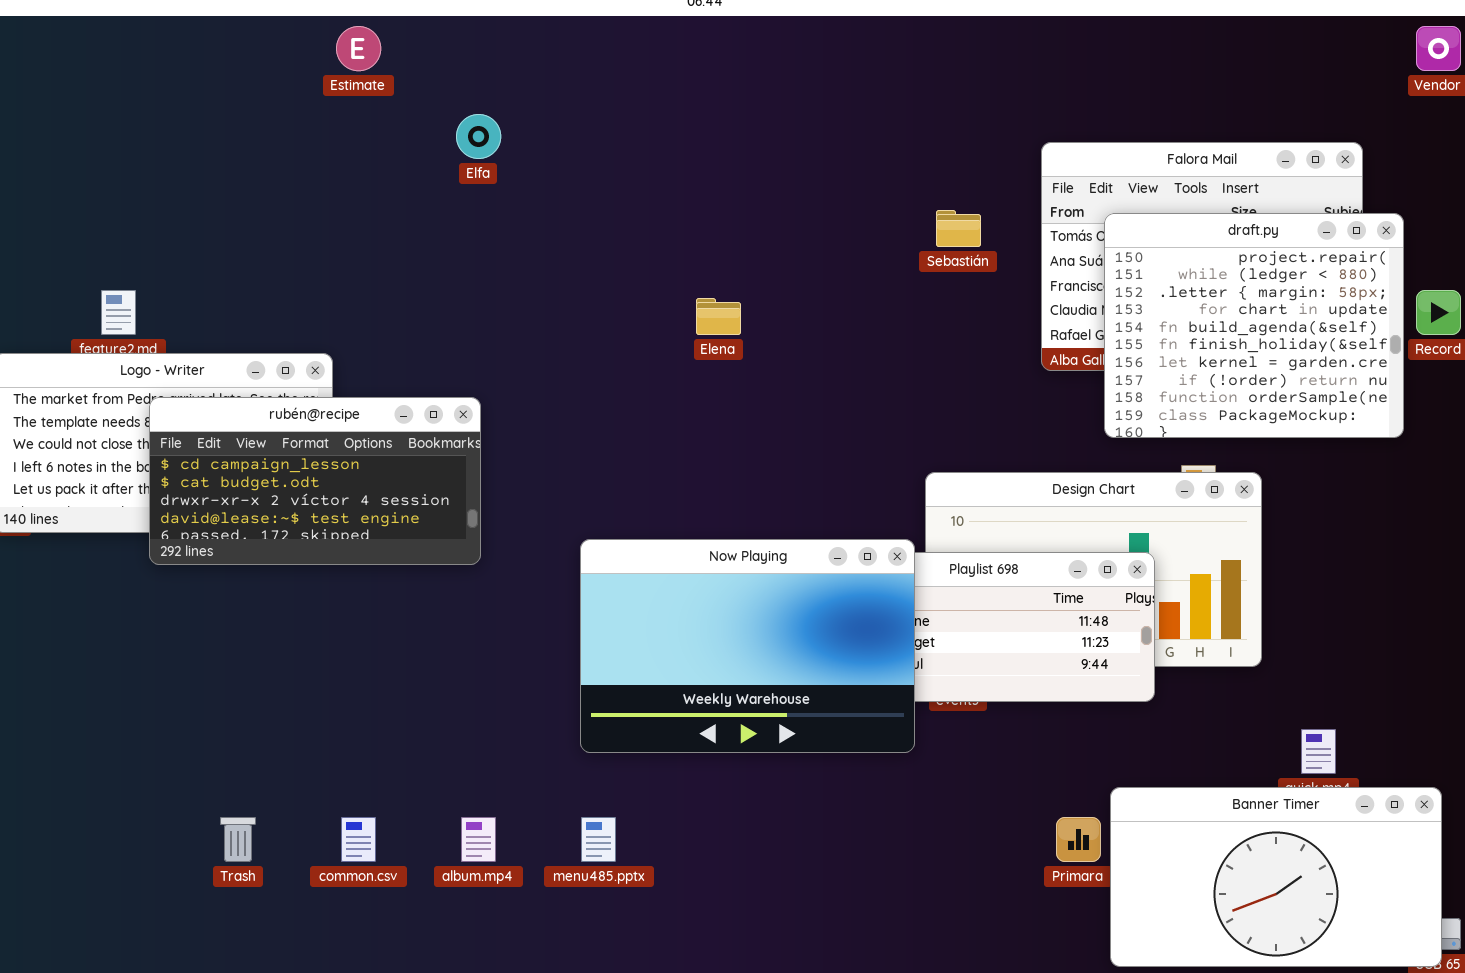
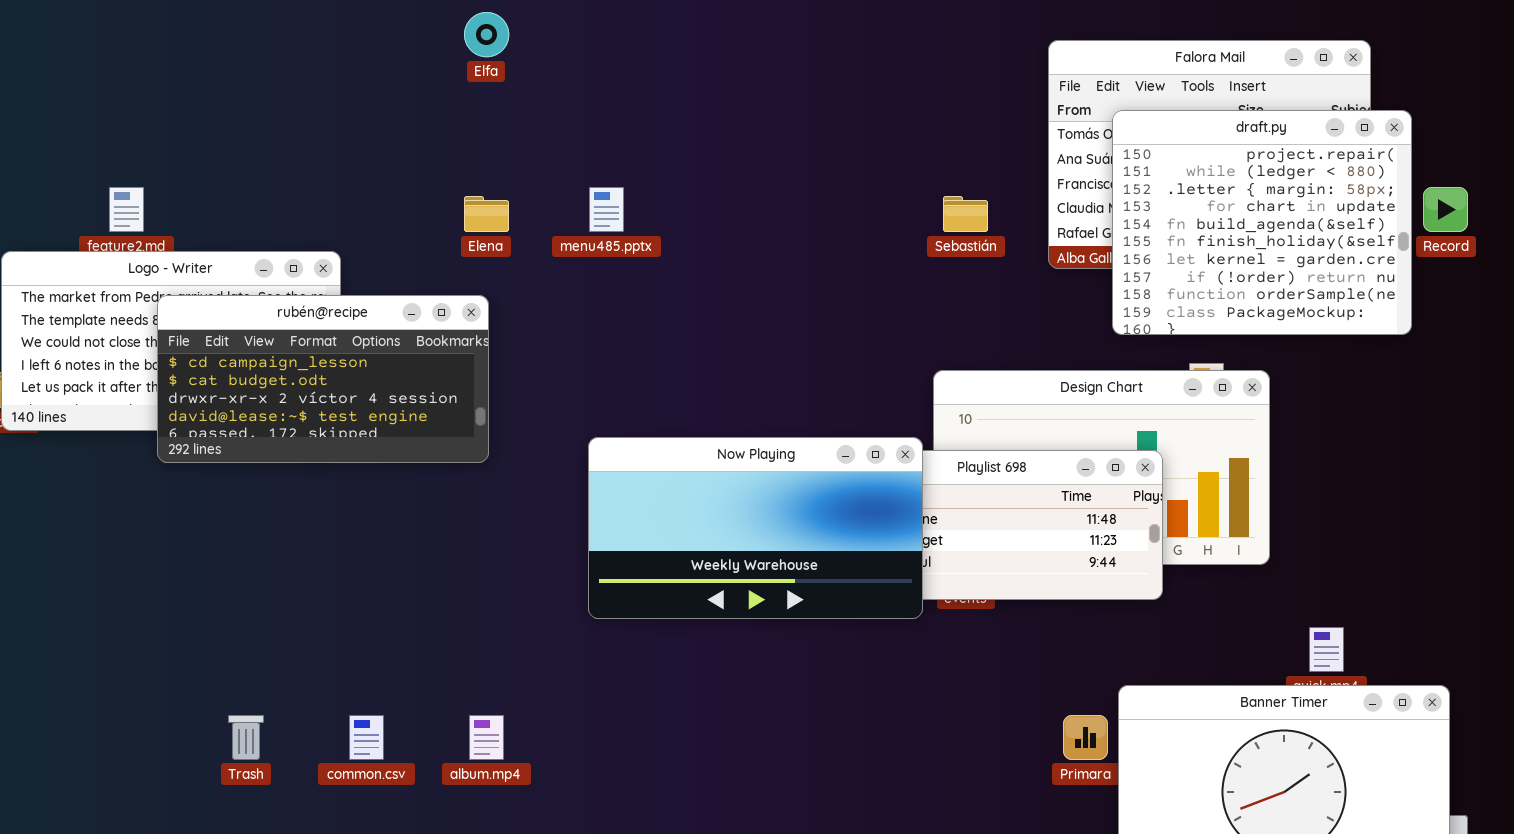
Sebastián: [936,210,981,247] -> [943,196,988,232], moved
Elena: [696,298,741,335] -> [464,196,509,232], moved
Now Playing: [580,539,915,753] -> [588,437,923,619], resized
menu485.pptx: [581,817,616,862] -> [589,187,624,232], moved

